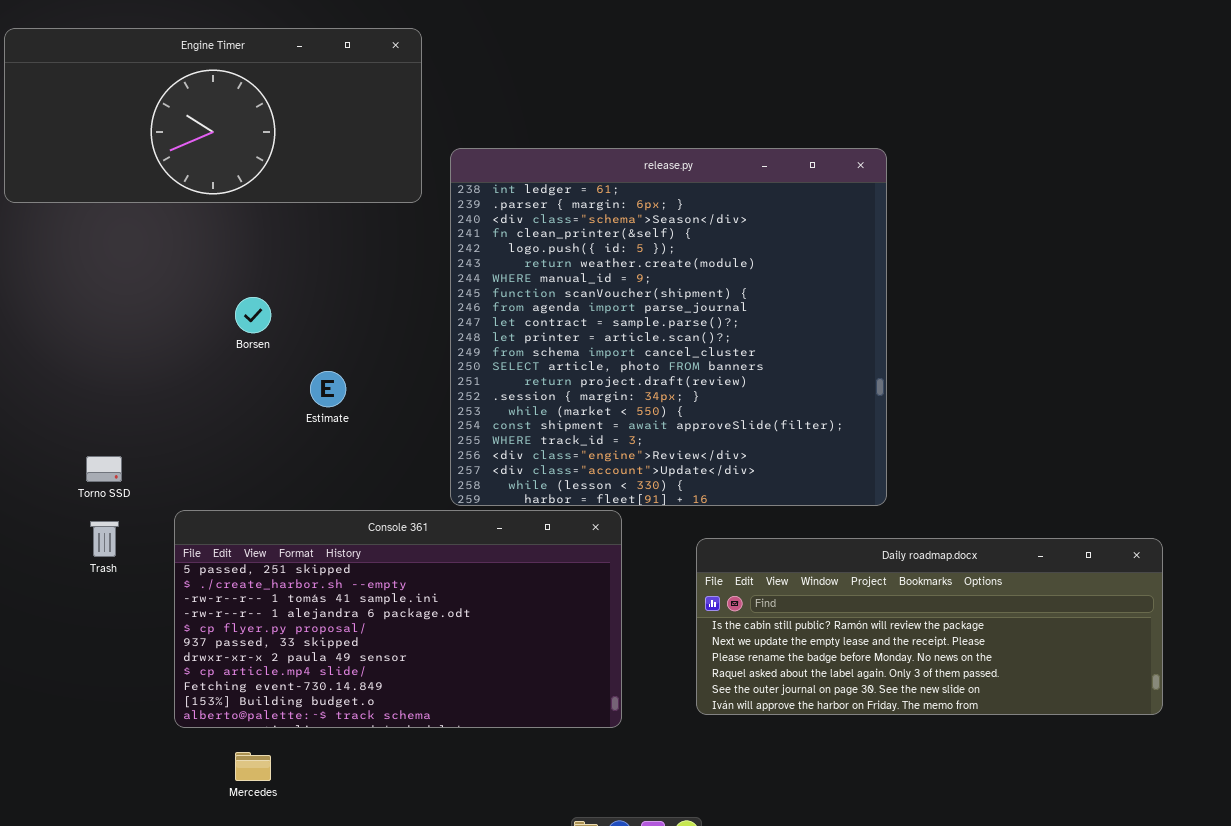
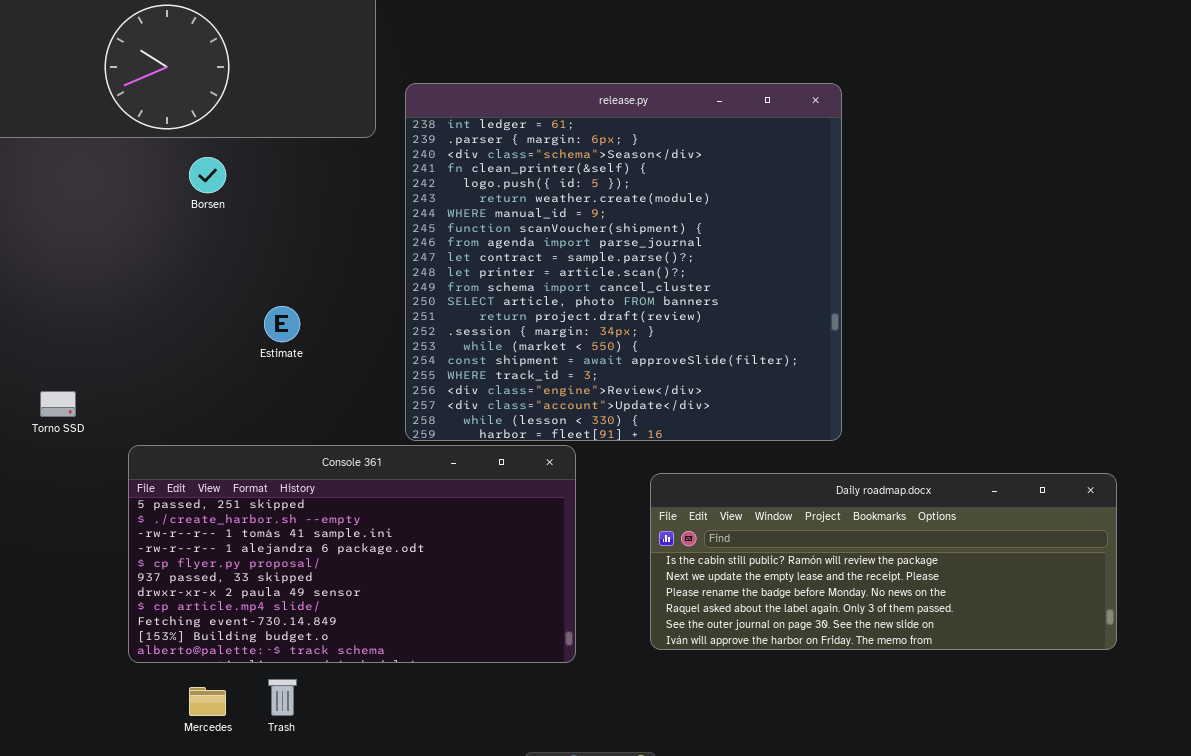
Borsen: [235,297,271,333] -> [189,157,226,193], moved
Trash: [90,521,119,557] -> [268,679,297,716], moved

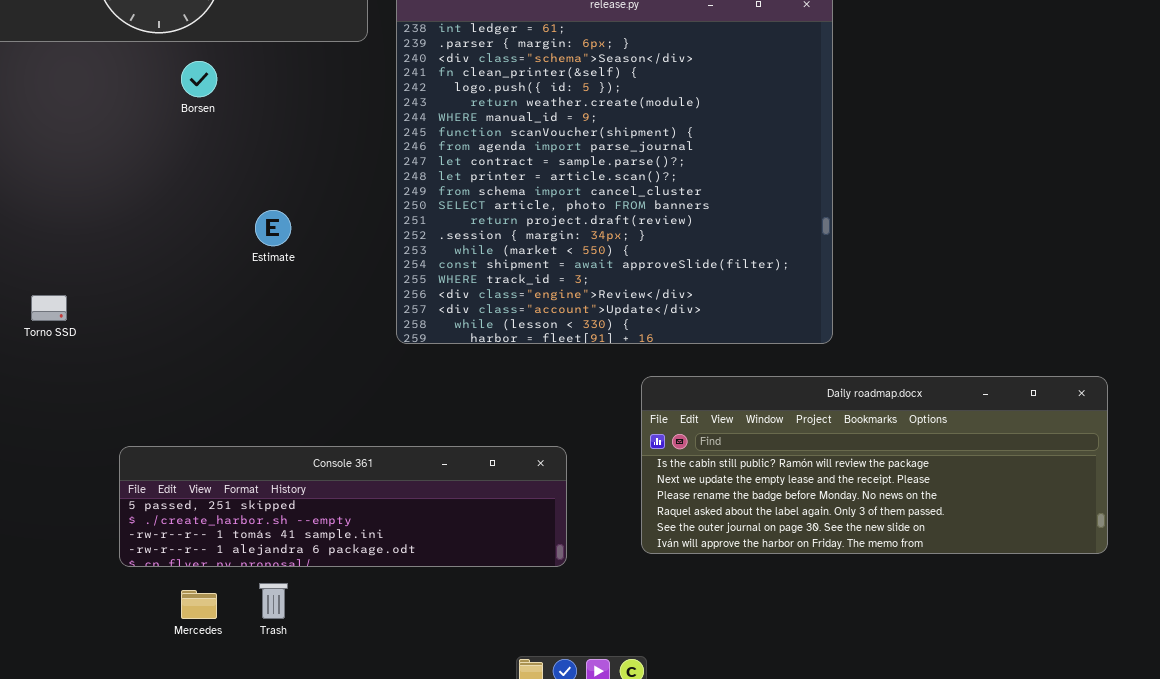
Console 361: [128,445,576,663] -> [119,446,567,567], resized

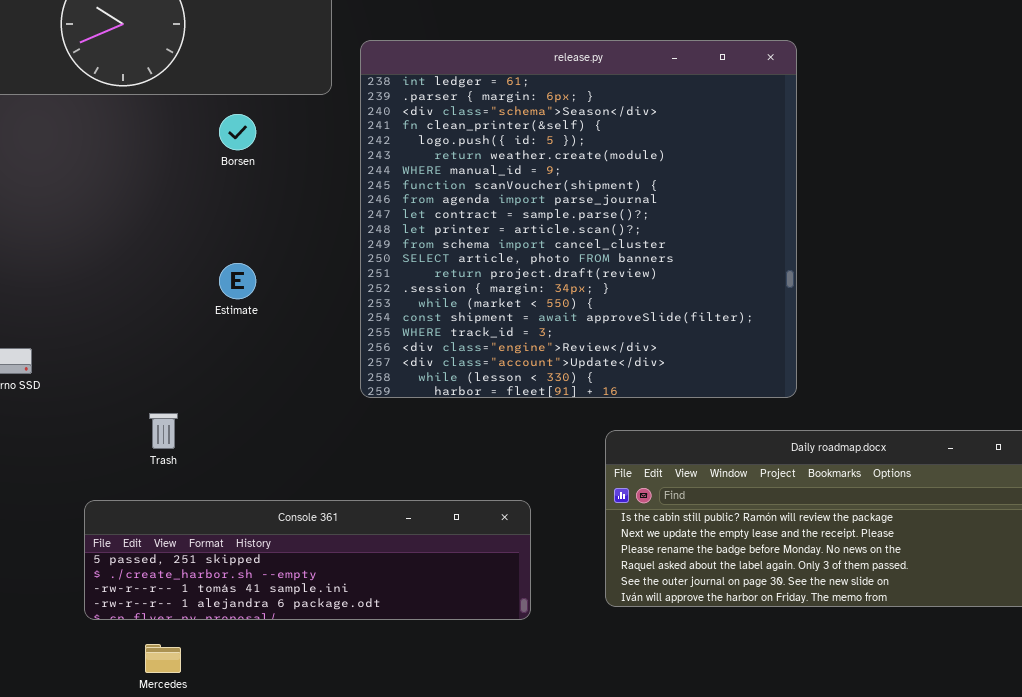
Borsen: [181,61,217,97] -> [219,114,256,150], moved
Trash: [259,583,288,619] -> [149,413,178,449], moved

